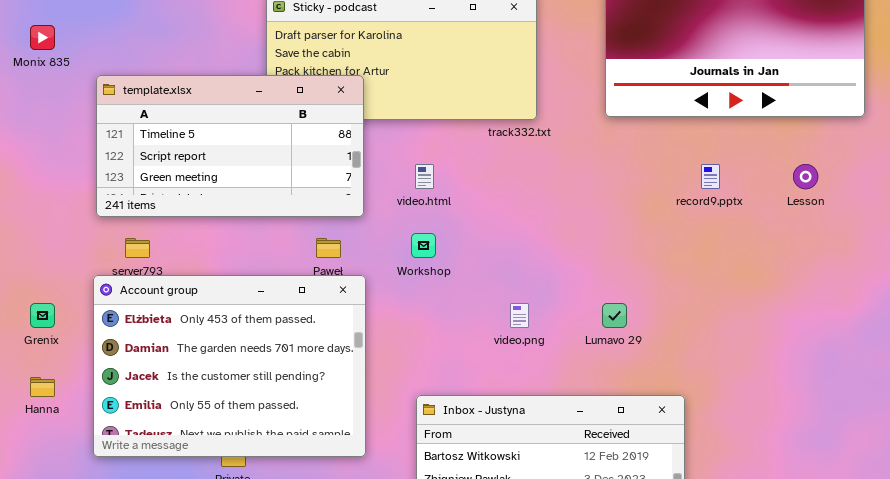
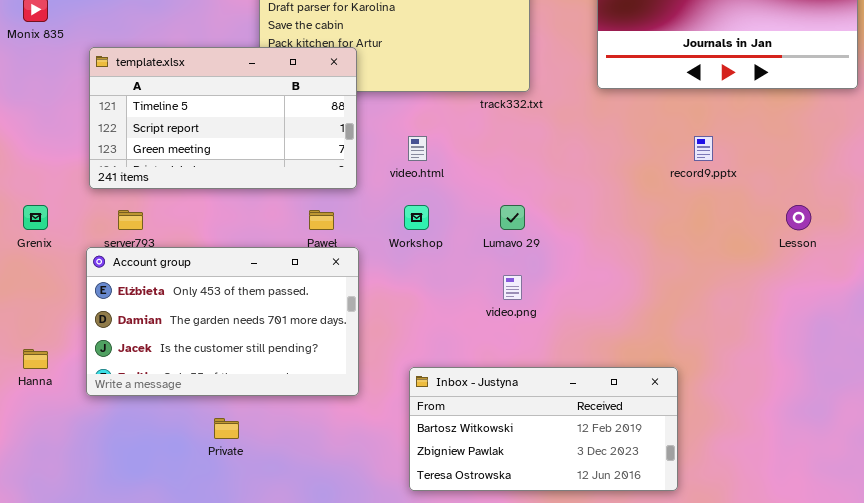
Lesson: [793,164,818,189] -> [786,205,811,230], moved
Account group: [93,275,366,457] -> [86,247,359,396], resized
Grenix: [30,303,55,328] -> [23,205,48,230], moved
Lumavo 29: [602,303,627,328] -> [500,205,525,230], moved

